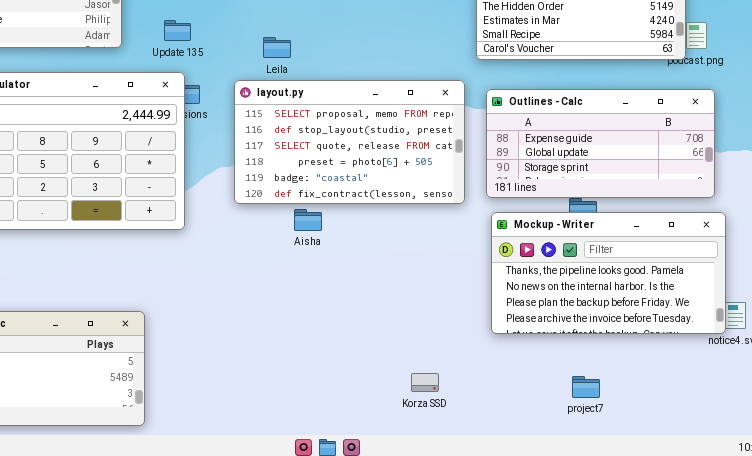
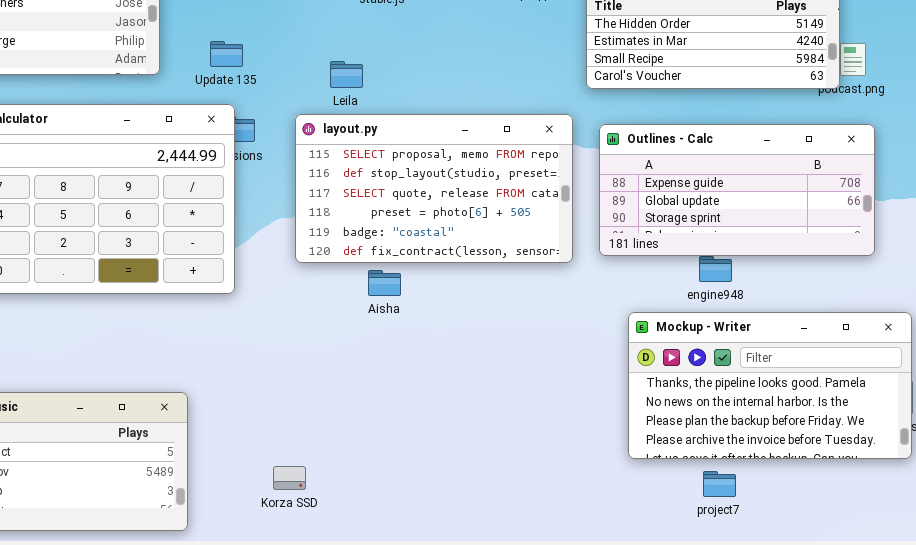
Mockup - Writer: [491,212,726,334] -> [628,312,912,459], moved
Korza SSD: [411,373,439,392] -> [273,466,306,490], moved

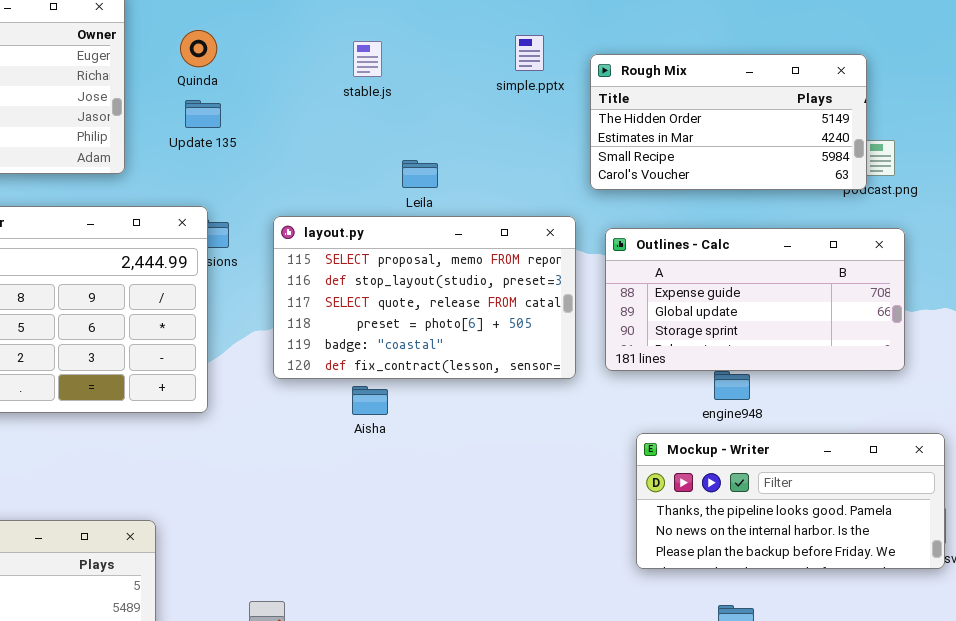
Update 135: [210,41,243,67] -> [185,100,221,128], moved
Leila: [330,61,363,88] -> [402,160,438,188], moved
Mockup - Writer: [628,312,912,459] -> [636,433,945,569], resized

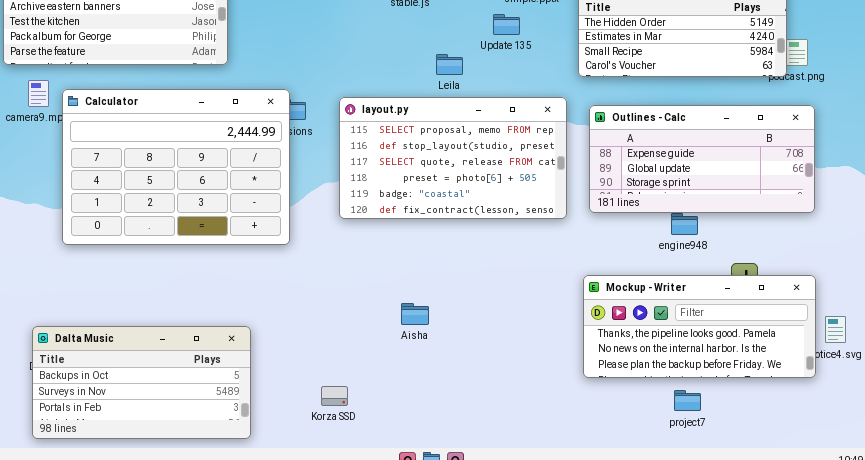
Update 135: [185,100,221,128] -> [493,14,520,35], moved
Aisha: [352,386,388,415] -> [401,303,429,325], moved
Mockup - Writer: [636,433,945,569] -> [583,275,816,378], moved

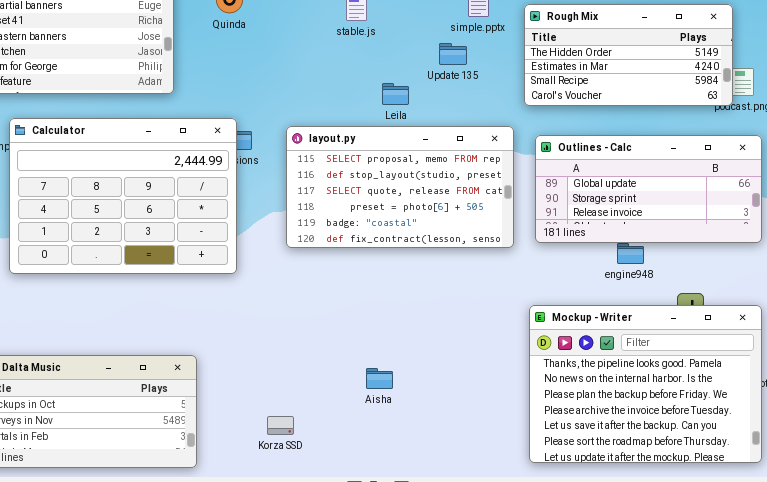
Outlines - Calc: [589,105,815,213] -> [535,135,762,243], scrolled down 1 row
Mockup - Writer: [583,275,816,378] -> [529,305,762,463], resized
Aisha: [401,303,429,325] -> [366,368,393,389], moved

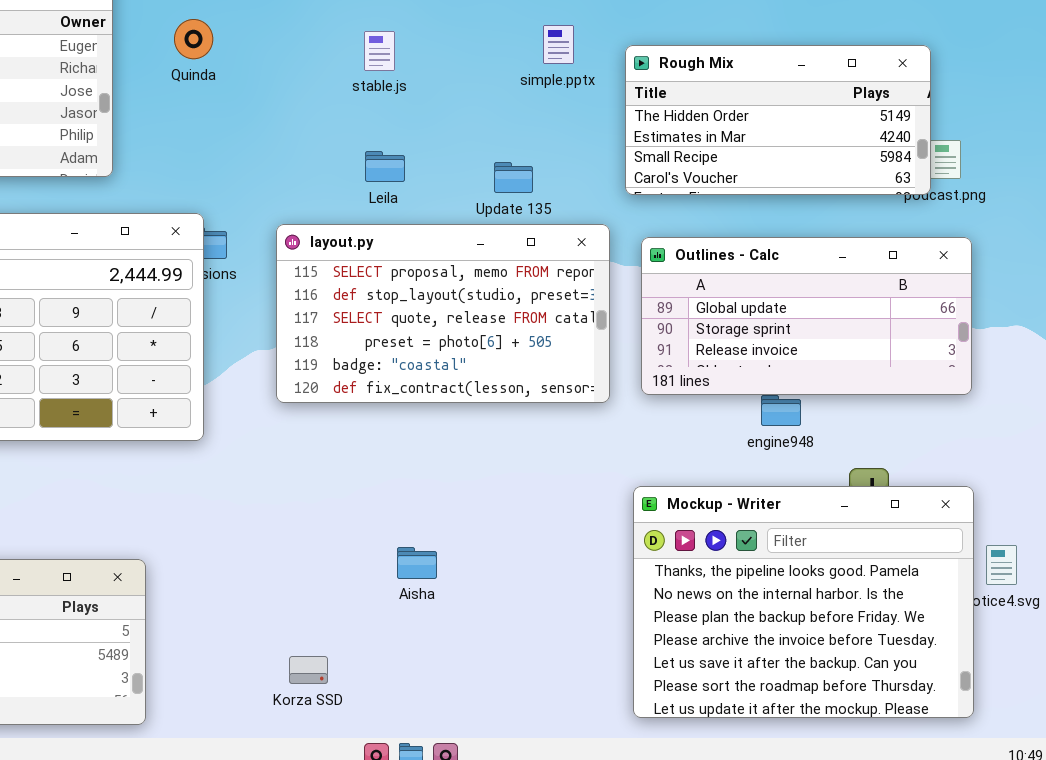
Update 135: [439,43,467,65] -> [494,162,533,193], moved
Leila: [382,83,409,105] -> [365,151,405,182], moved
Aisha: [366,368,393,389] -> [397,547,437,579], moved
Korza SSD: [267,416,294,435] -> [289,656,328,684], moved

